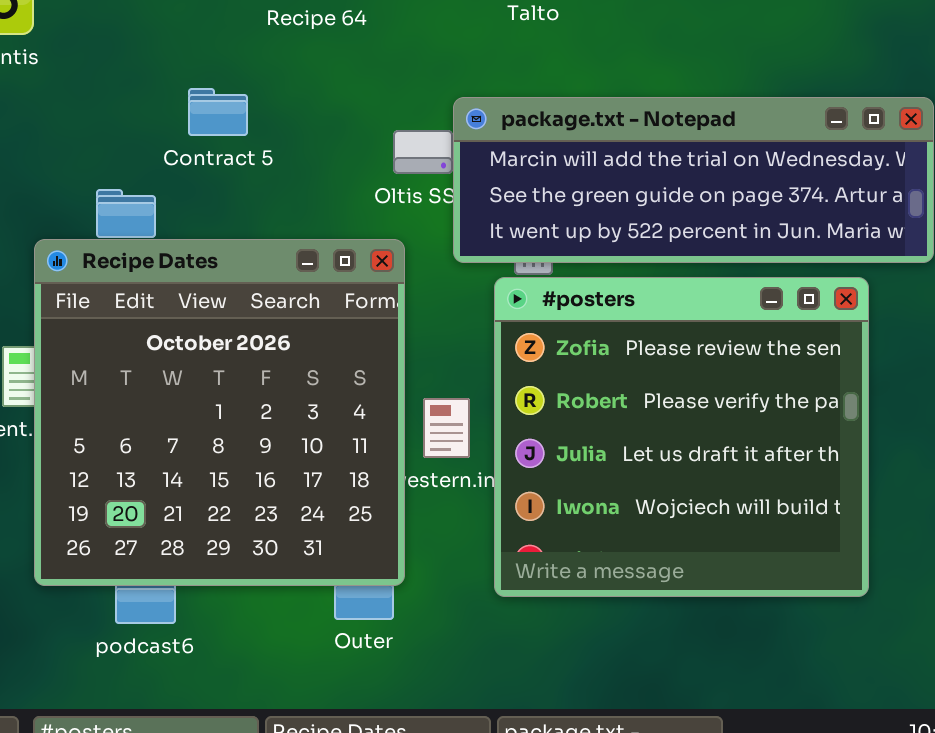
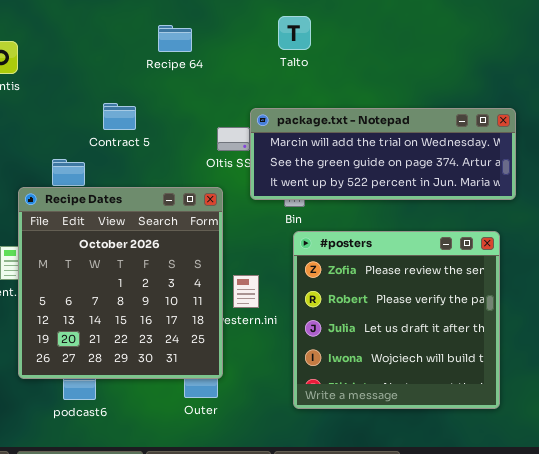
#posters: [494,277,869,597] -> [293,231,500,409], moved

